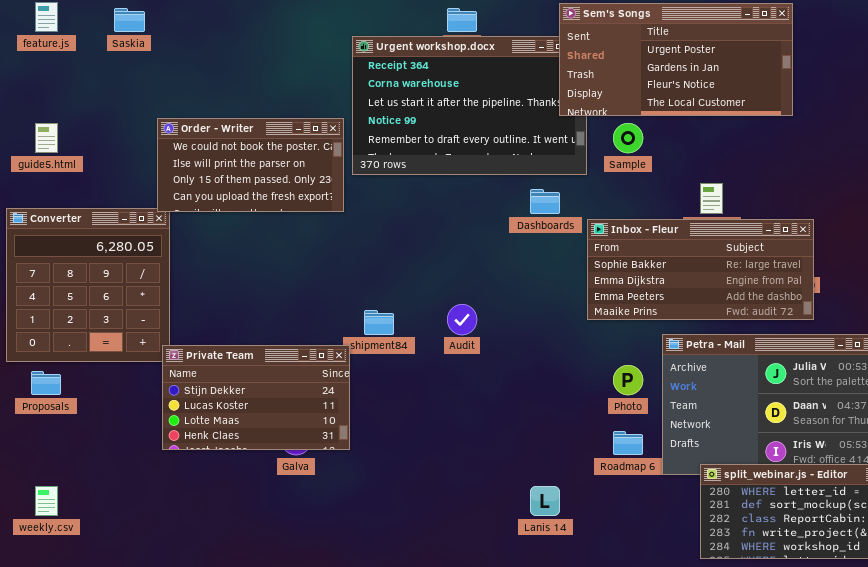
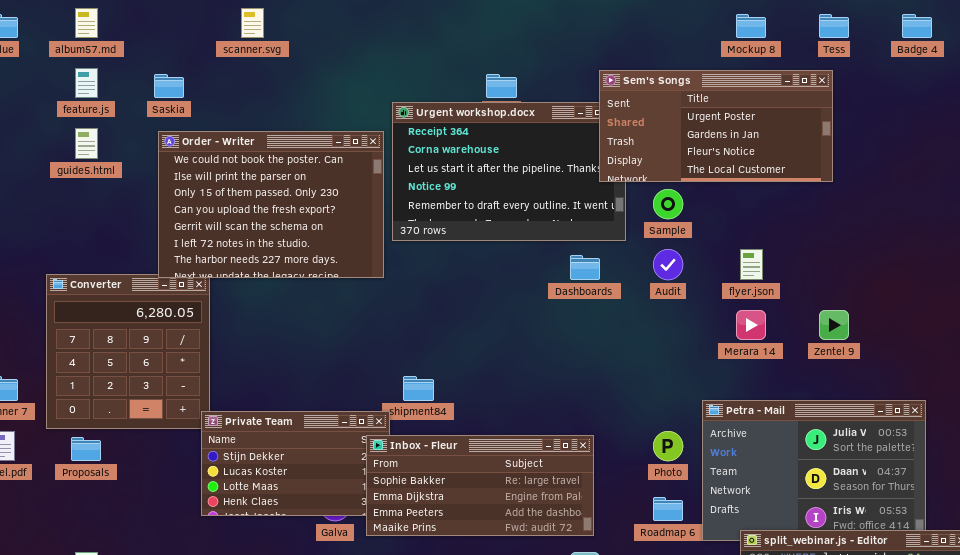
Order - Writer: [157,118,344,212] -> [158,131,384,278], resized
guide5.html: [35,123,58,153] -> [75,128,98,159], moved
Inbox - Fleur: [587,219,814,320] -> [366,435,594,536], moved
Audit: [447,304,477,335] -> [653,249,683,280], moved

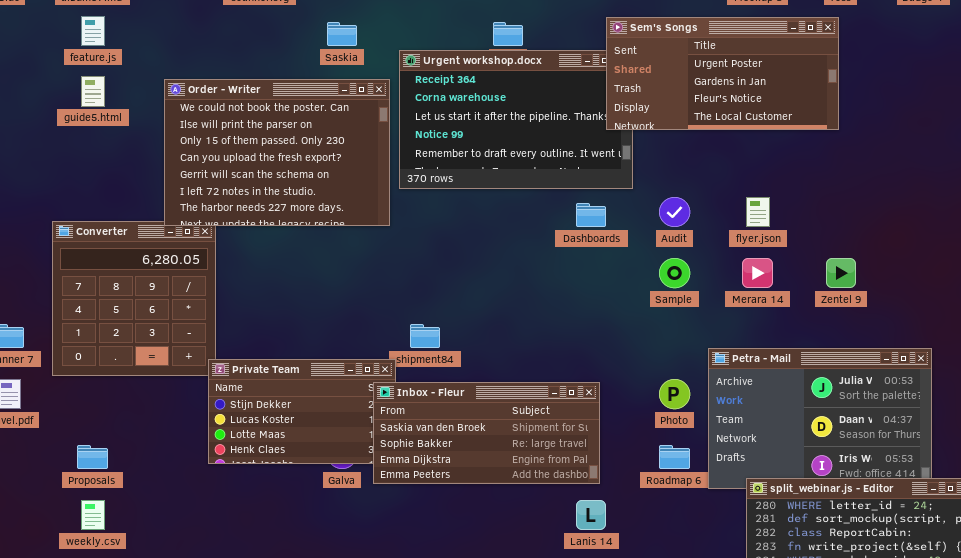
Saskia: [154,74,184,98] -> [327,22,357,46], moved
Sample: [653,189,683,219] -> [659,258,690,288], moved
Inbox - Fleur: [366,435,594,536] -> [373,382,600,484], scrolled up 1 row
Proposals: [71,437,101,461] -> [77,445,108,469], moved

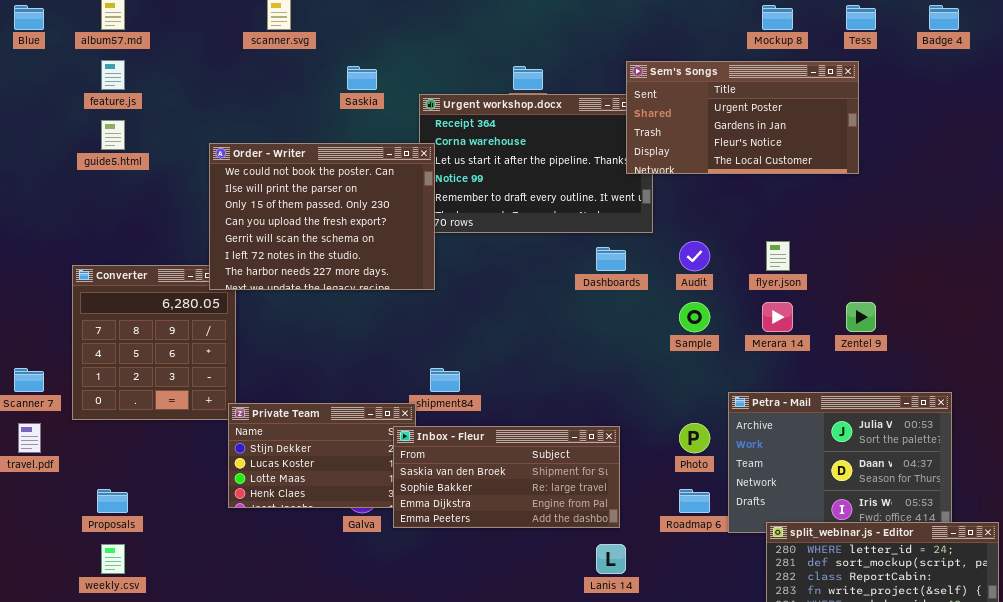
Order - Writer: [164,79,390,226] -> [209,143,435,290], moved

